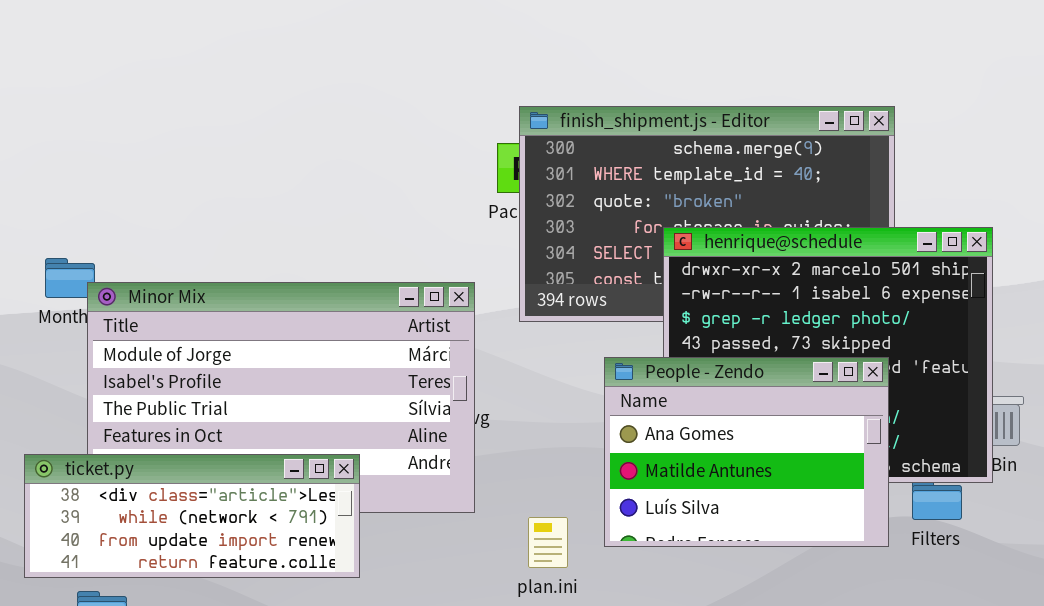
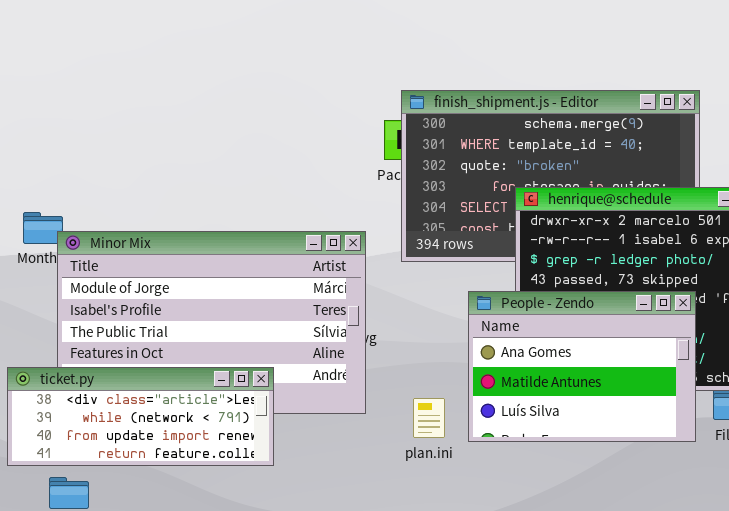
plan.ini: [528,517,568,568] -> [413,398,445,438], moved

